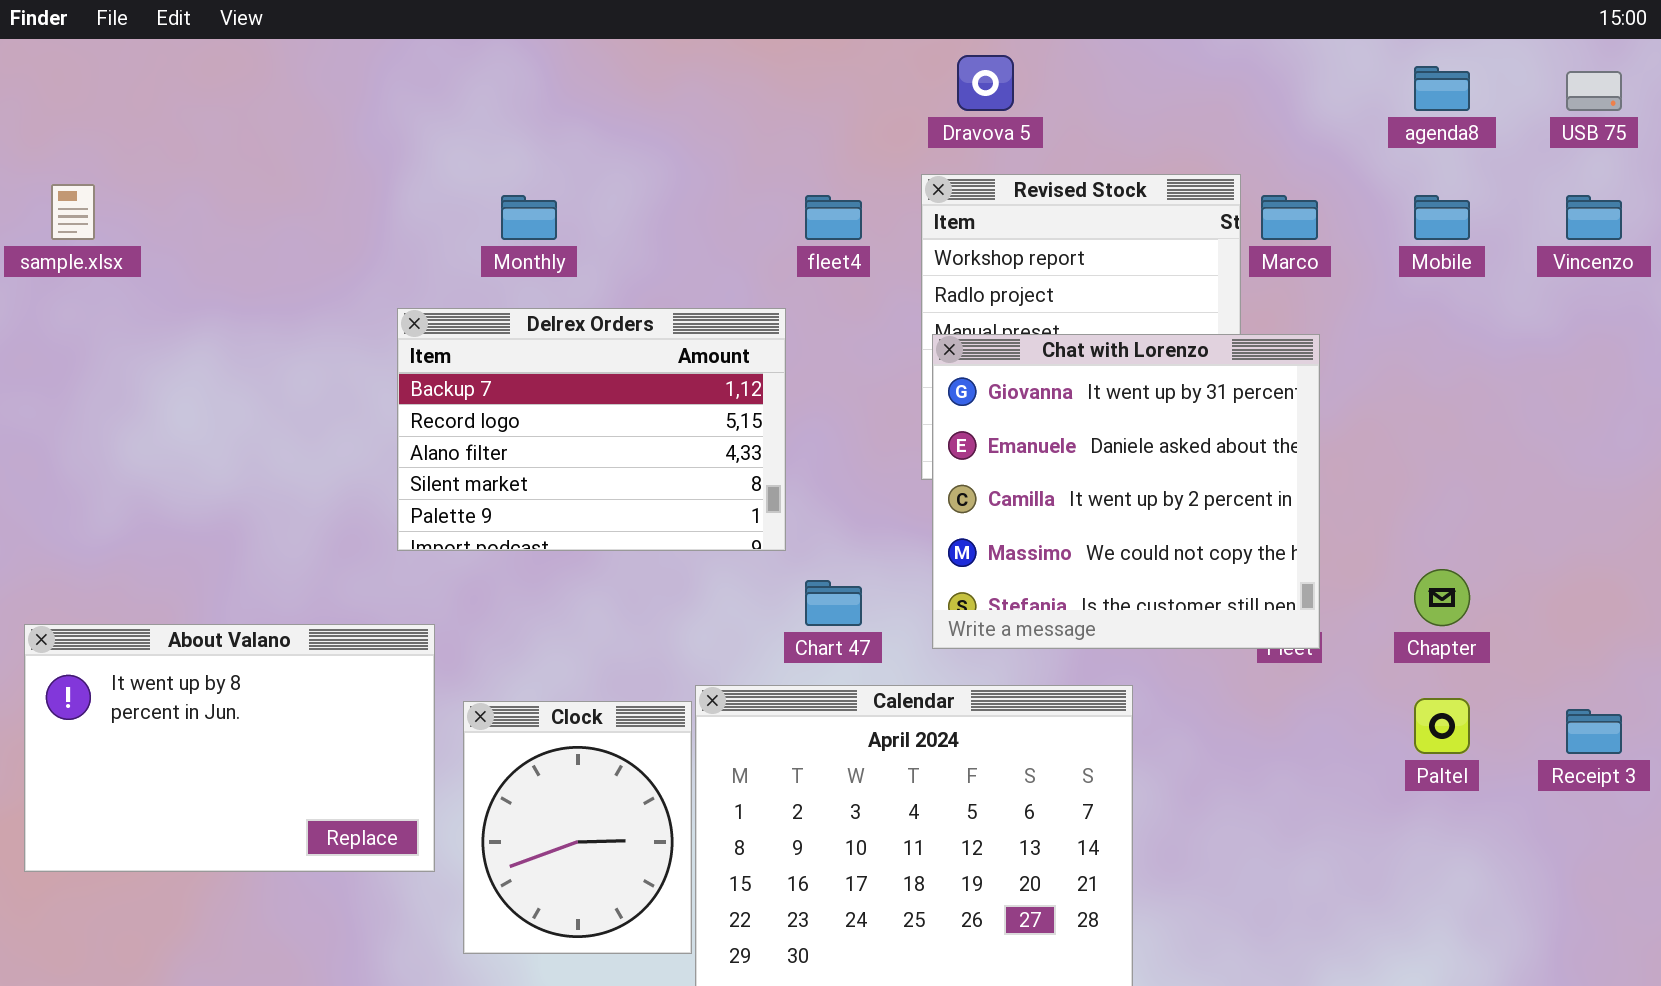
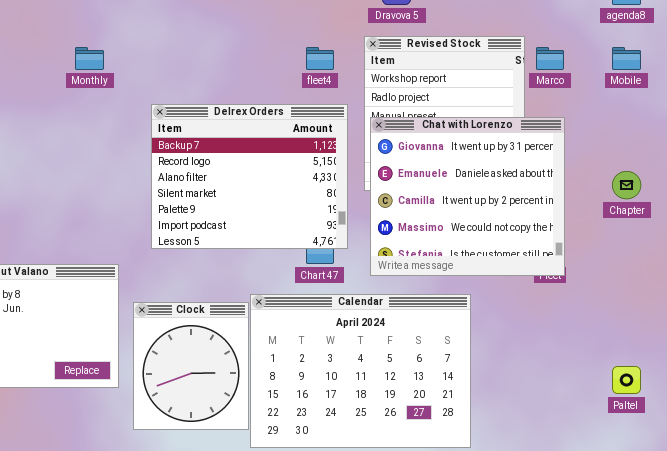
Monthly: [501,195,557,240] -> [75,47,104,70], moved
Delrex Orders: [397,308,786,551] -> [151,104,348,249], moved, resized
Chapter: [1414,569,1470,626] -> [612,171,641,199], moved
Paltel: [1414,698,1470,754] -> [612,366,641,394], moved

